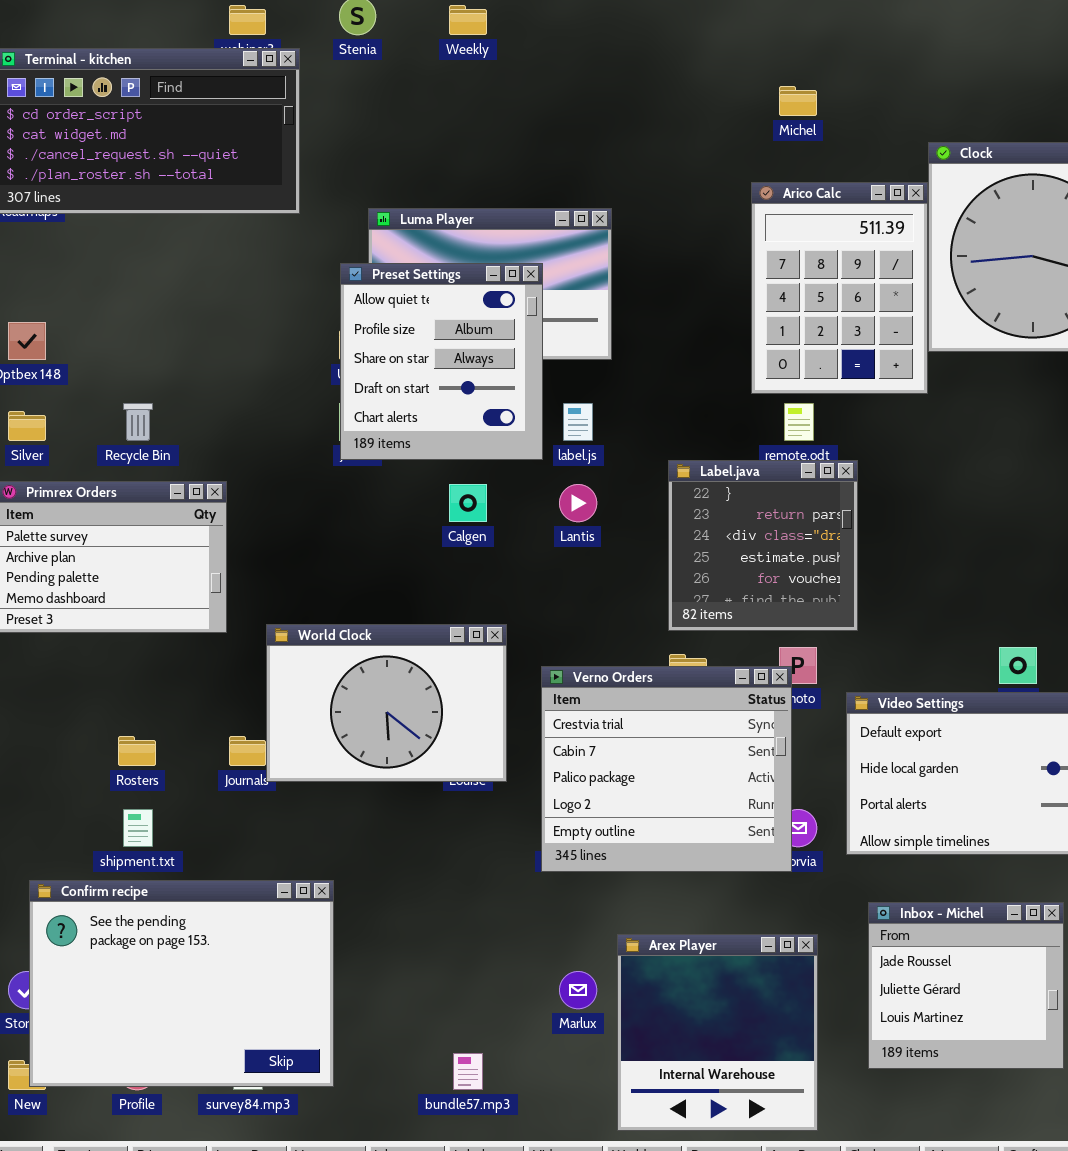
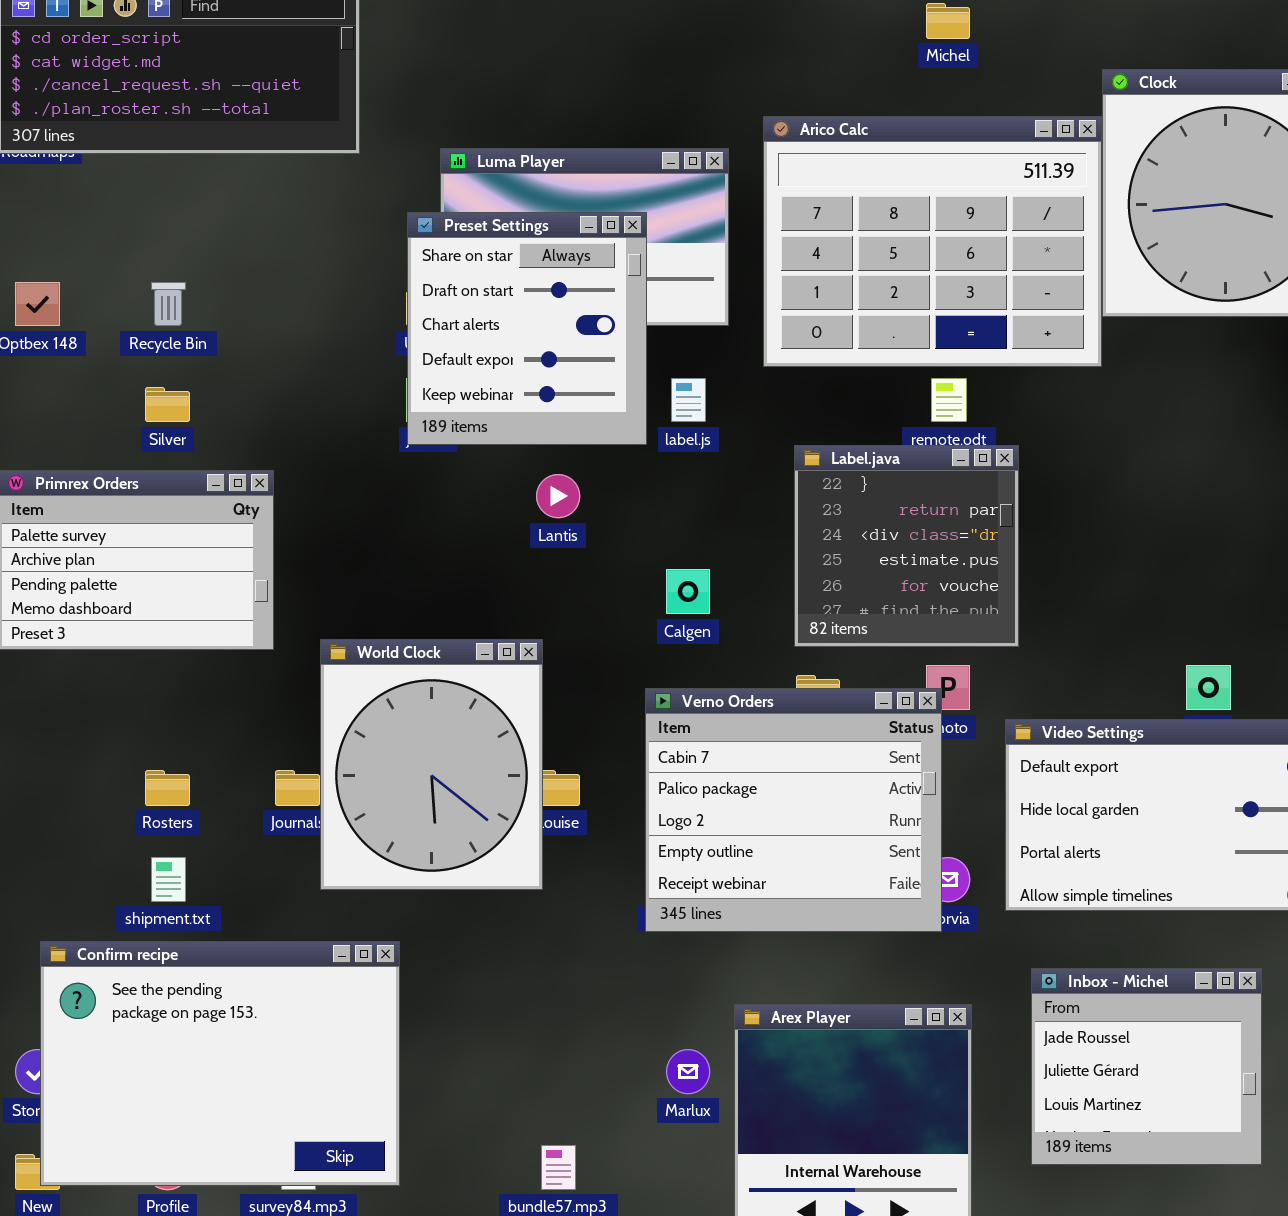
Arico Calc: [751,182,928,394] -> [763,116,1102,367], resized
Preset Settings: [340,263,543,460] -> [407,212,647,445], scrolled down 2 rows
Recycle Bin: [123,403,153,441] -> [151,282,186,326], moved
Silver: [8,411,46,441] -> [145,387,190,422], moved
Calgen: [449,484,487,522] -> [666,569,710,614], moved
Lantis: [559,484,597,522] -> [536,474,580,518], moved
World Clock: [266,624,507,782] -> [320,639,543,890], resized
Verno Orders: [541,666,792,872] -> [645,688,942,932], scrolled down 1 row

